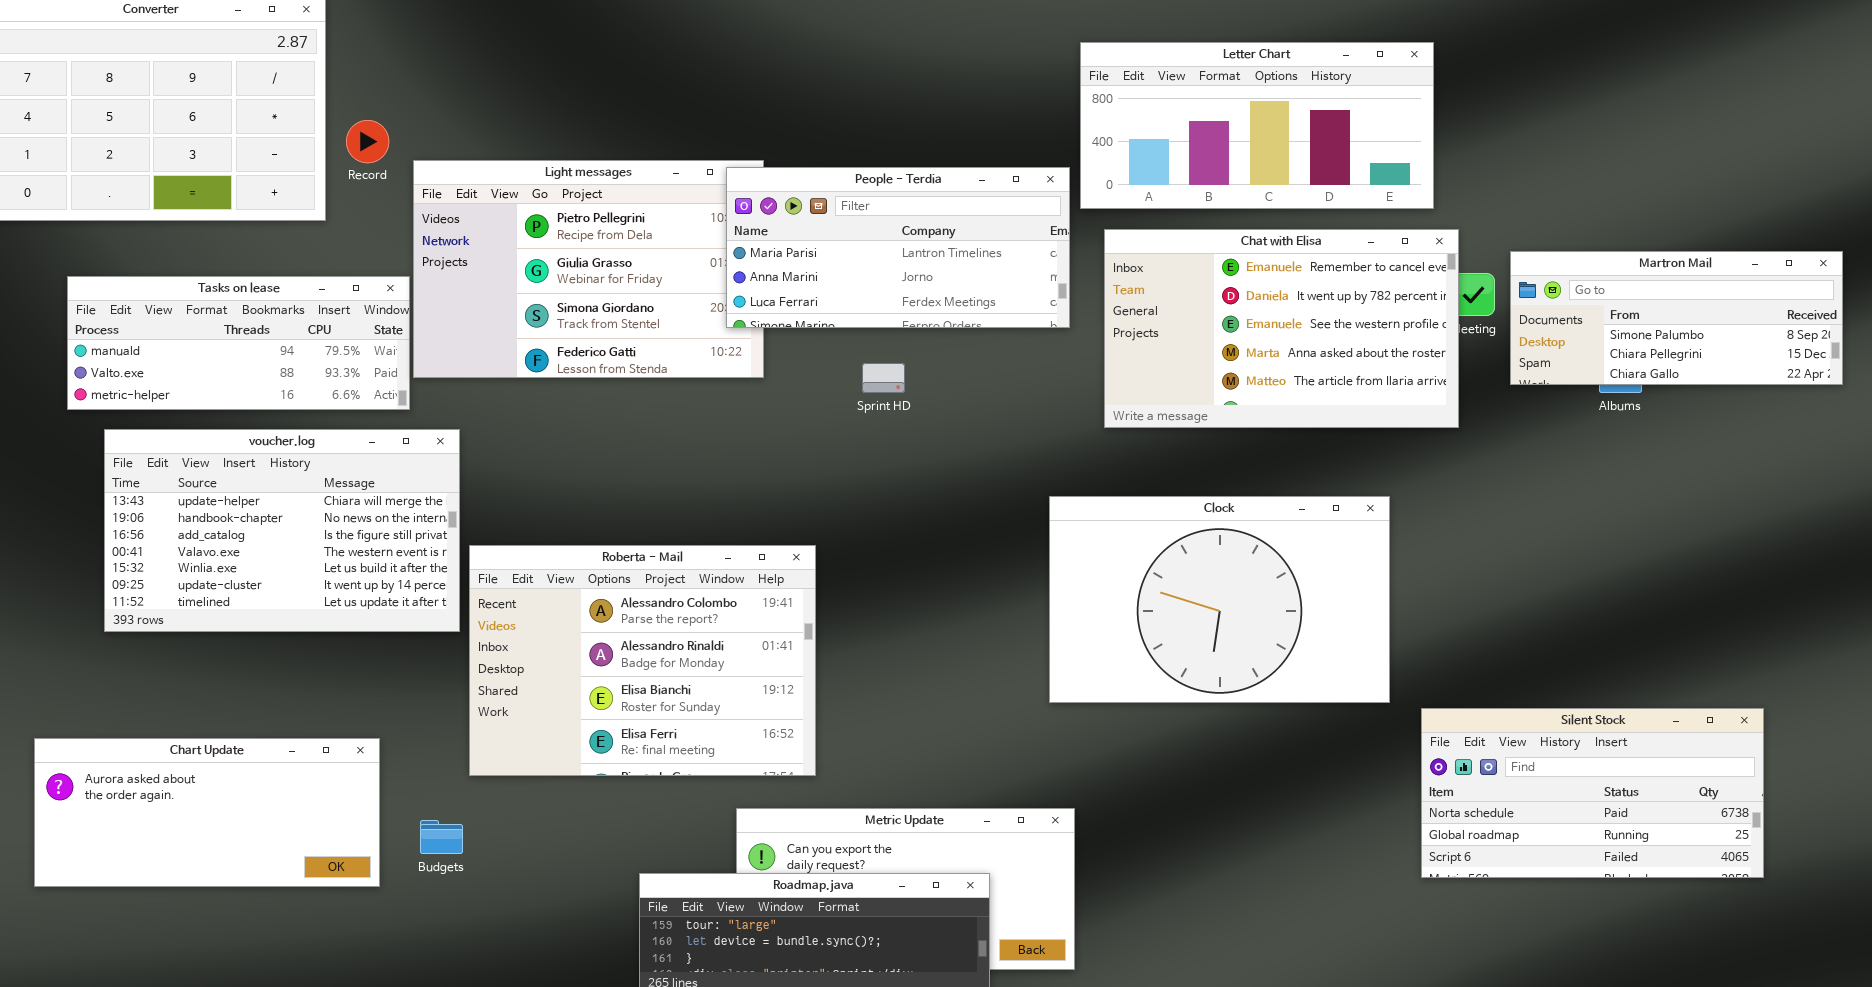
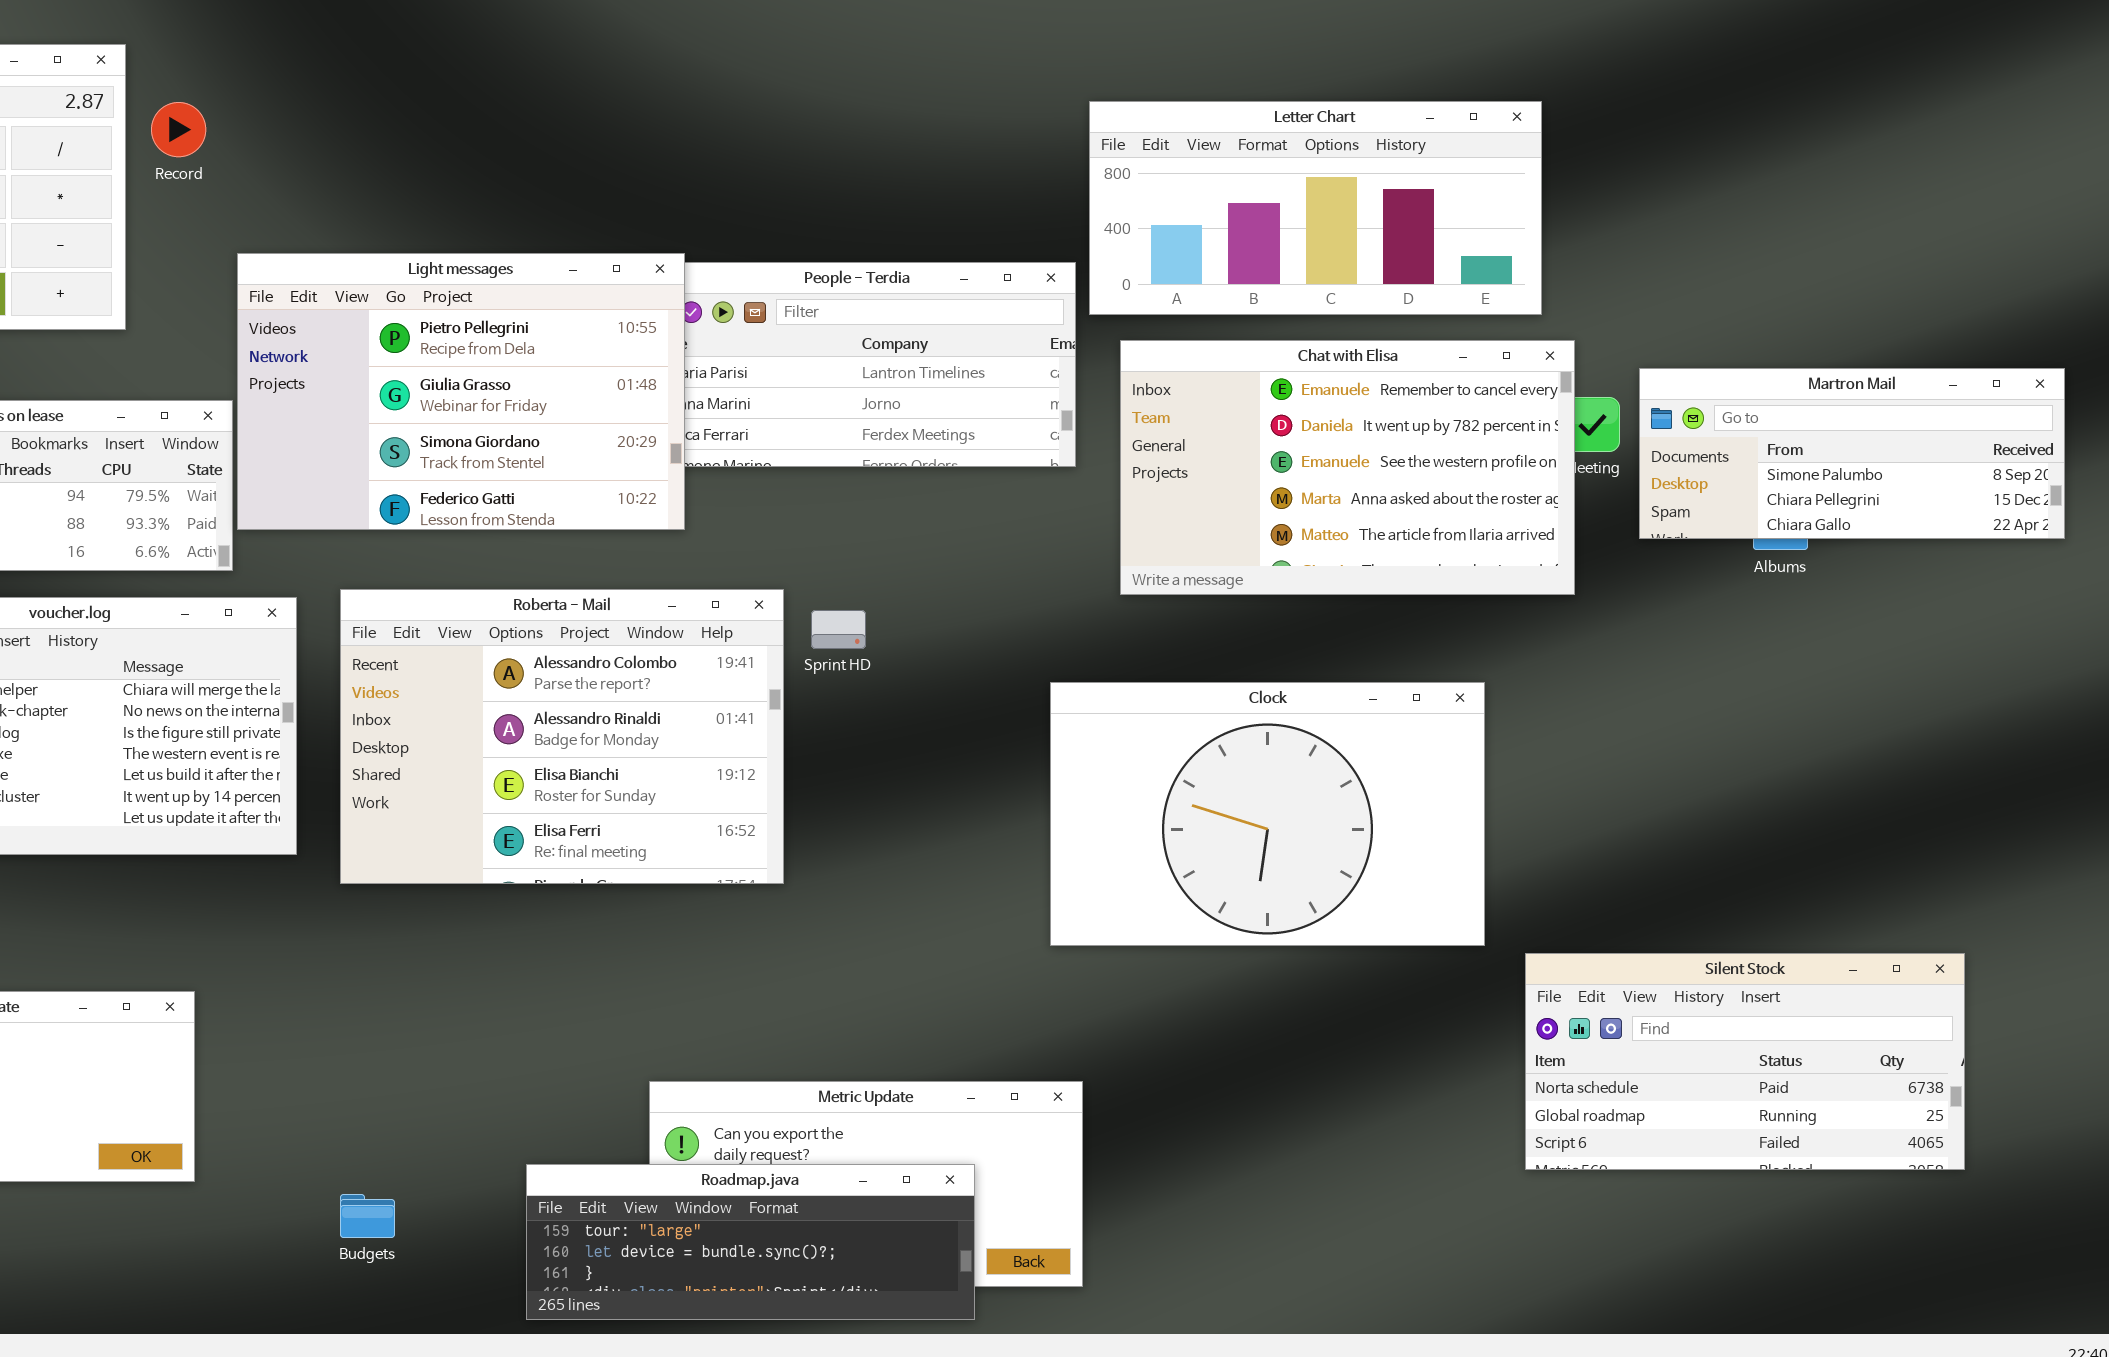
Record: [346,120,389,163] -> [151,102,206,157], moved
Light messages: [413,160,764,378] -> [237,253,685,530], raised
Sprint HD: [862,363,905,393] -> [811,610,866,649], moved
Roberta - Mail: [469,545,816,776] -> [340,589,784,884], moved
Budgets: [420,820,463,854] -> [340,1194,395,1238], moved

